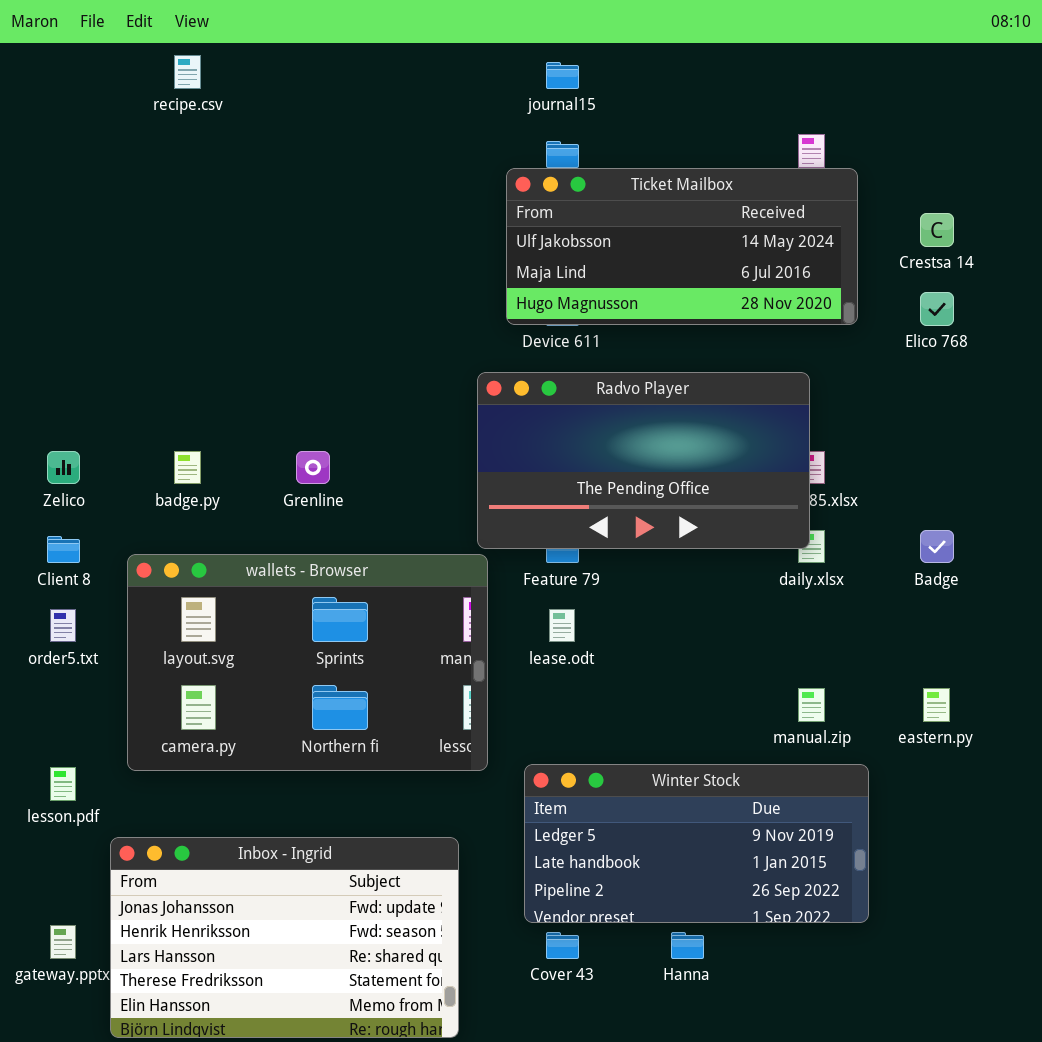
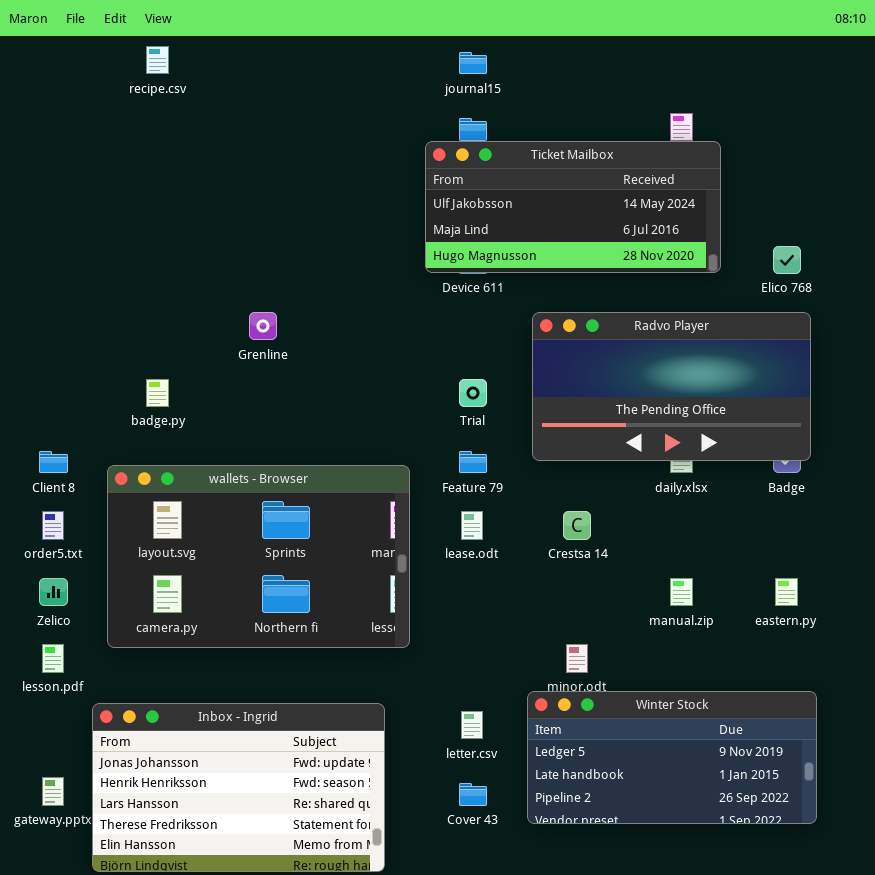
Crestsa 14: [920,213,954,247] -> [563,511,591,540], moved
Radvo Player: [477,372,810,549] -> [532,312,811,461], moved
Zelico: [47,451,80,484] -> [39,578,68,606], moved
Grenline: [296,451,330,484] -> [249,312,277,340], moved
Winter Stock: [524,764,869,923] -> [527,691,817,824], moved

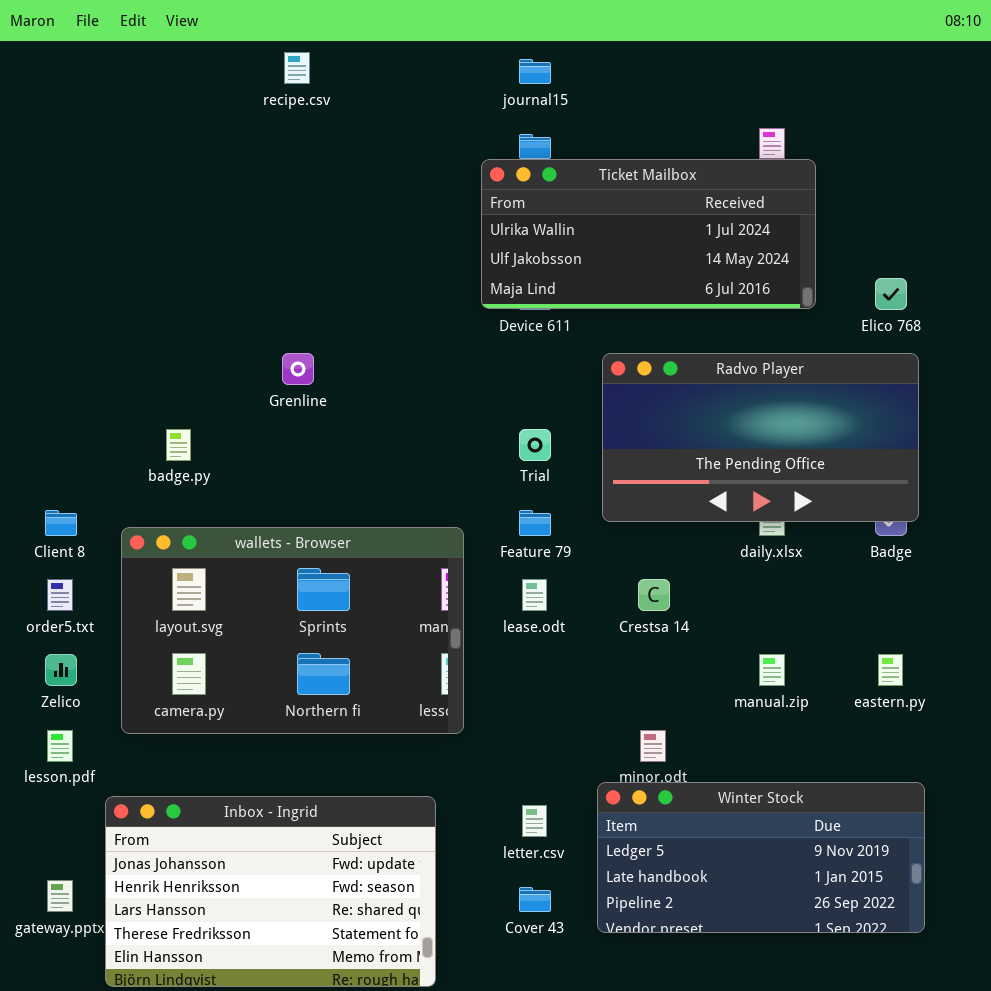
recipe.csv: [146,46,169,74] -> [284,52,310,84], moved
Ticket Mailbox: [425,141,721,273] -> [481,159,816,309], scrolled up 1 row

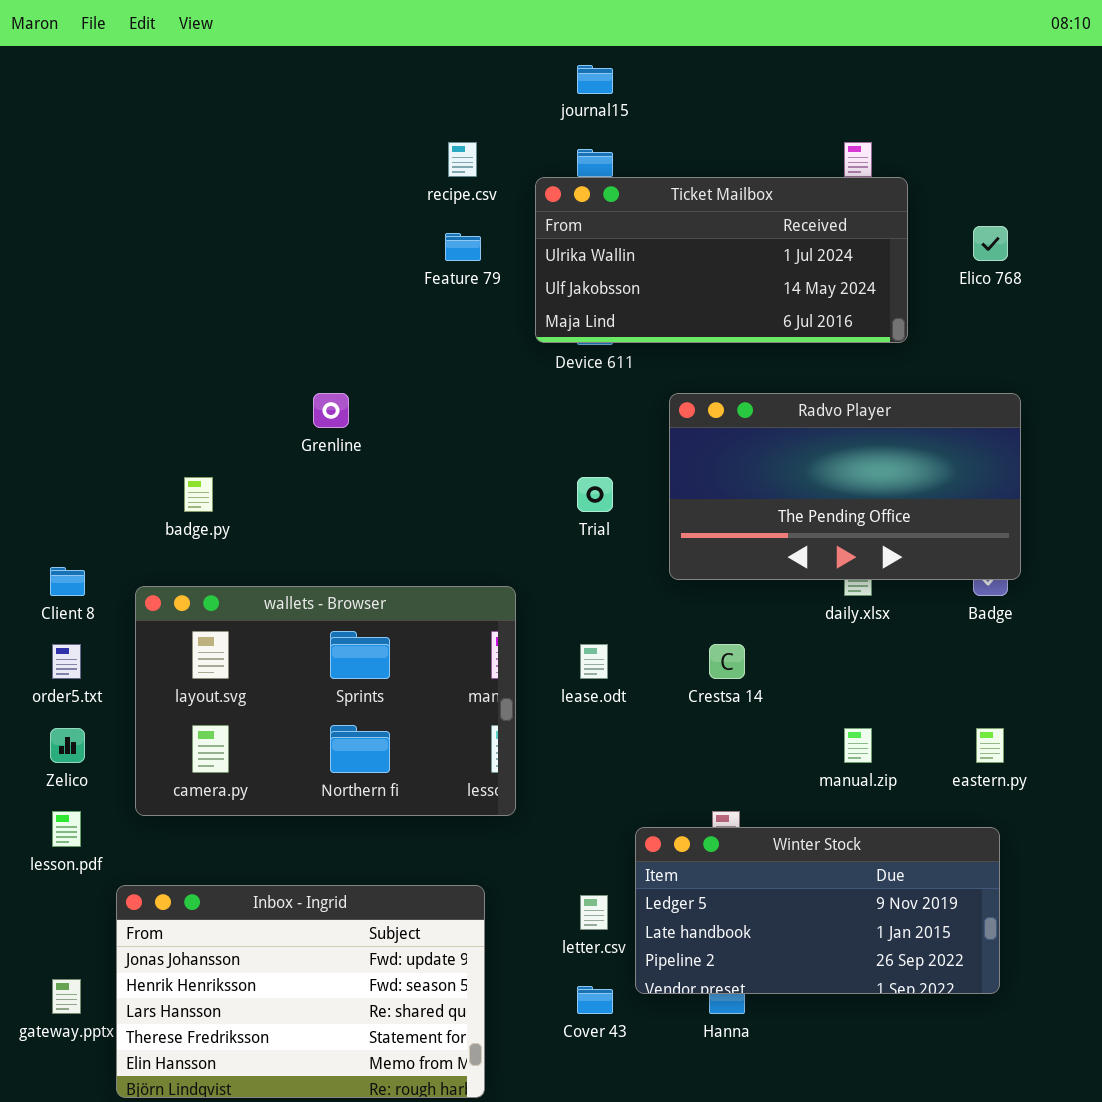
recipe.csv: [284,52,310,84] -> [448,142,477,177], moved
Elico 768: [875,278,907,310] -> [973,226,1008,261], moved
Feature 79: [519,510,551,536] -> [445,233,481,261], moved
Winter Stock: [597,782,925,933] -> [635,827,1000,994], moved

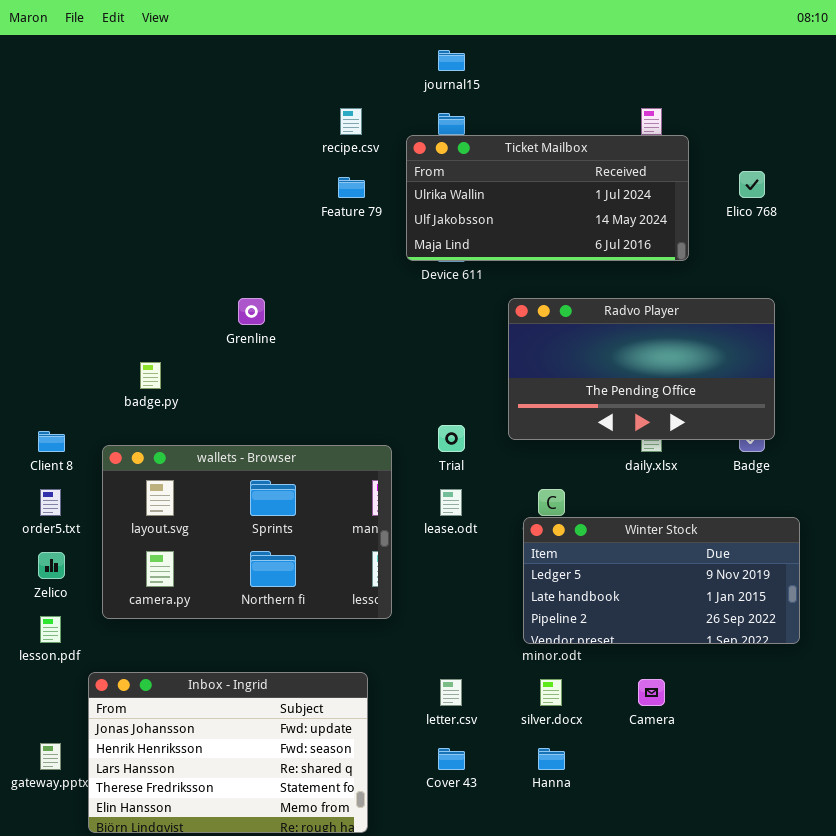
Trial: [577,477,613,512] -> [438,425,465,452], moved
Winter Stock: [635,827,1000,994] -> [523,517,800,644], moved

